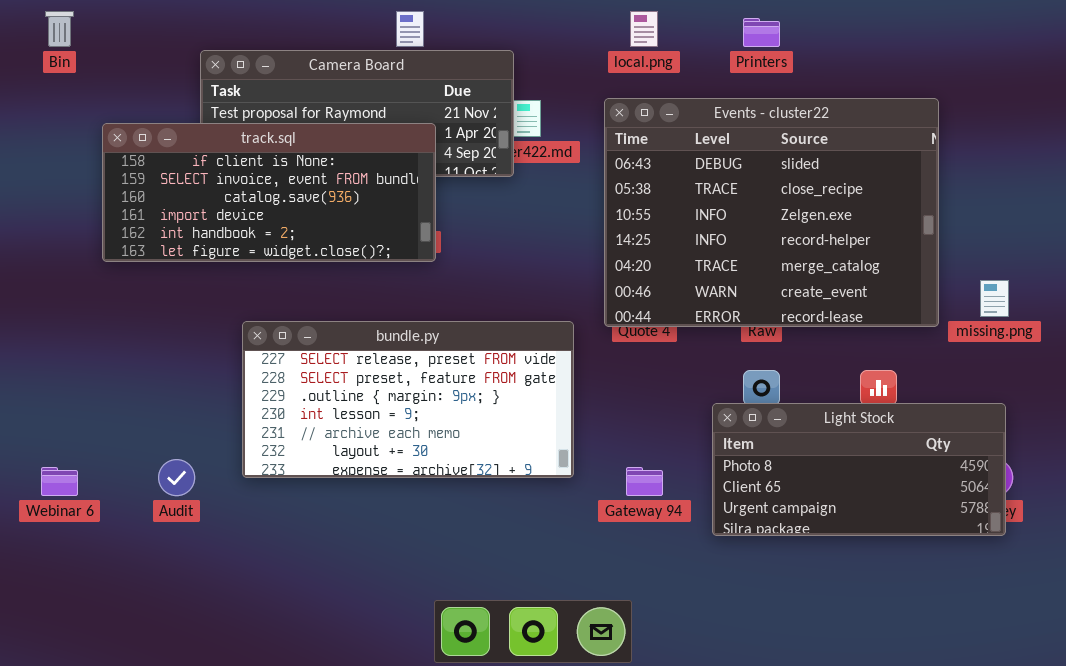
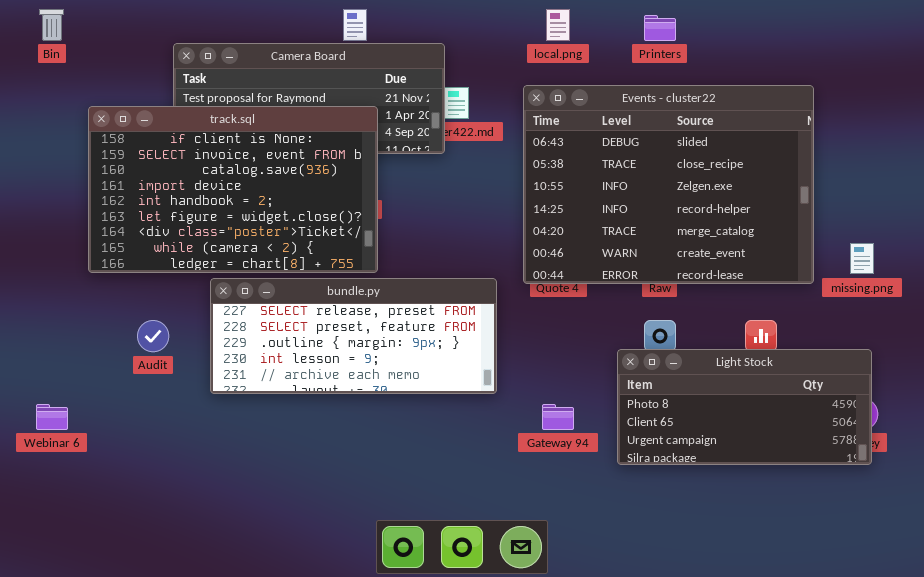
track.sql: [102,123,436,262] -> [88,106,378,273], resized
bundle.py: [242,321,574,478] -> [210,278,497,394], resized
Audit: [158,459,195,496] -> [137,320,169,352], moved

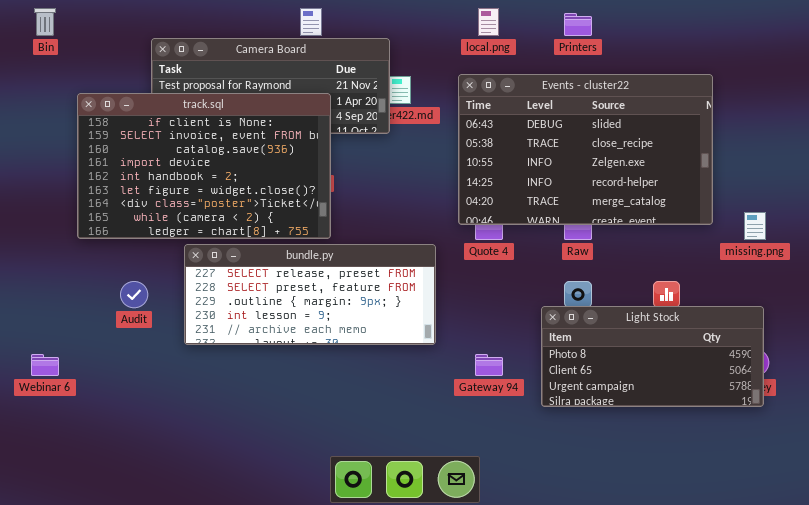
Events - cluster22: [523,85,814,284] -> [458,74,713,225], resized

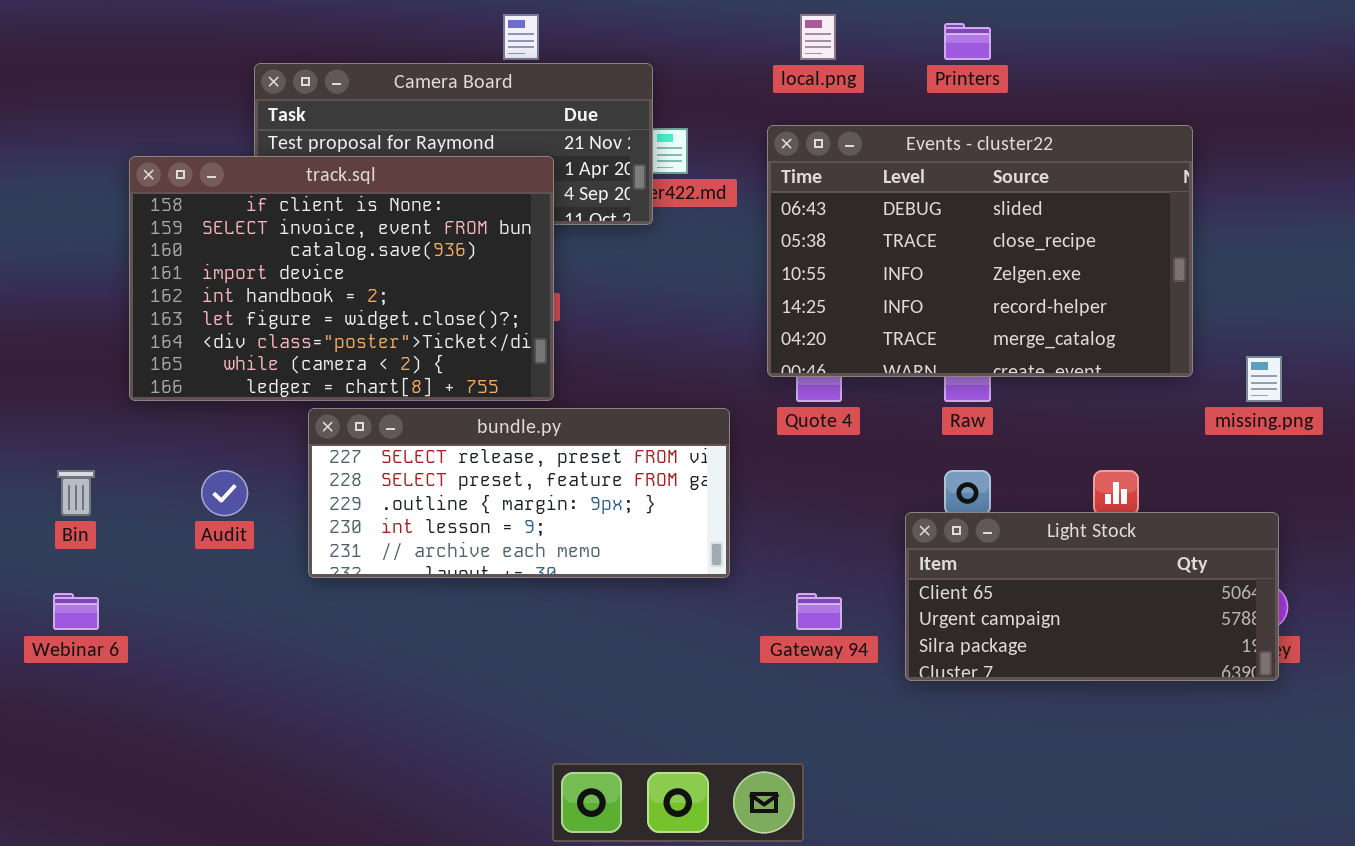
Bin: [34,8,56,36] -> [57,470,95,516], moved
Light Stock: [541,306,764,407] -> [905,512,1279,681], scrolled down 1 row

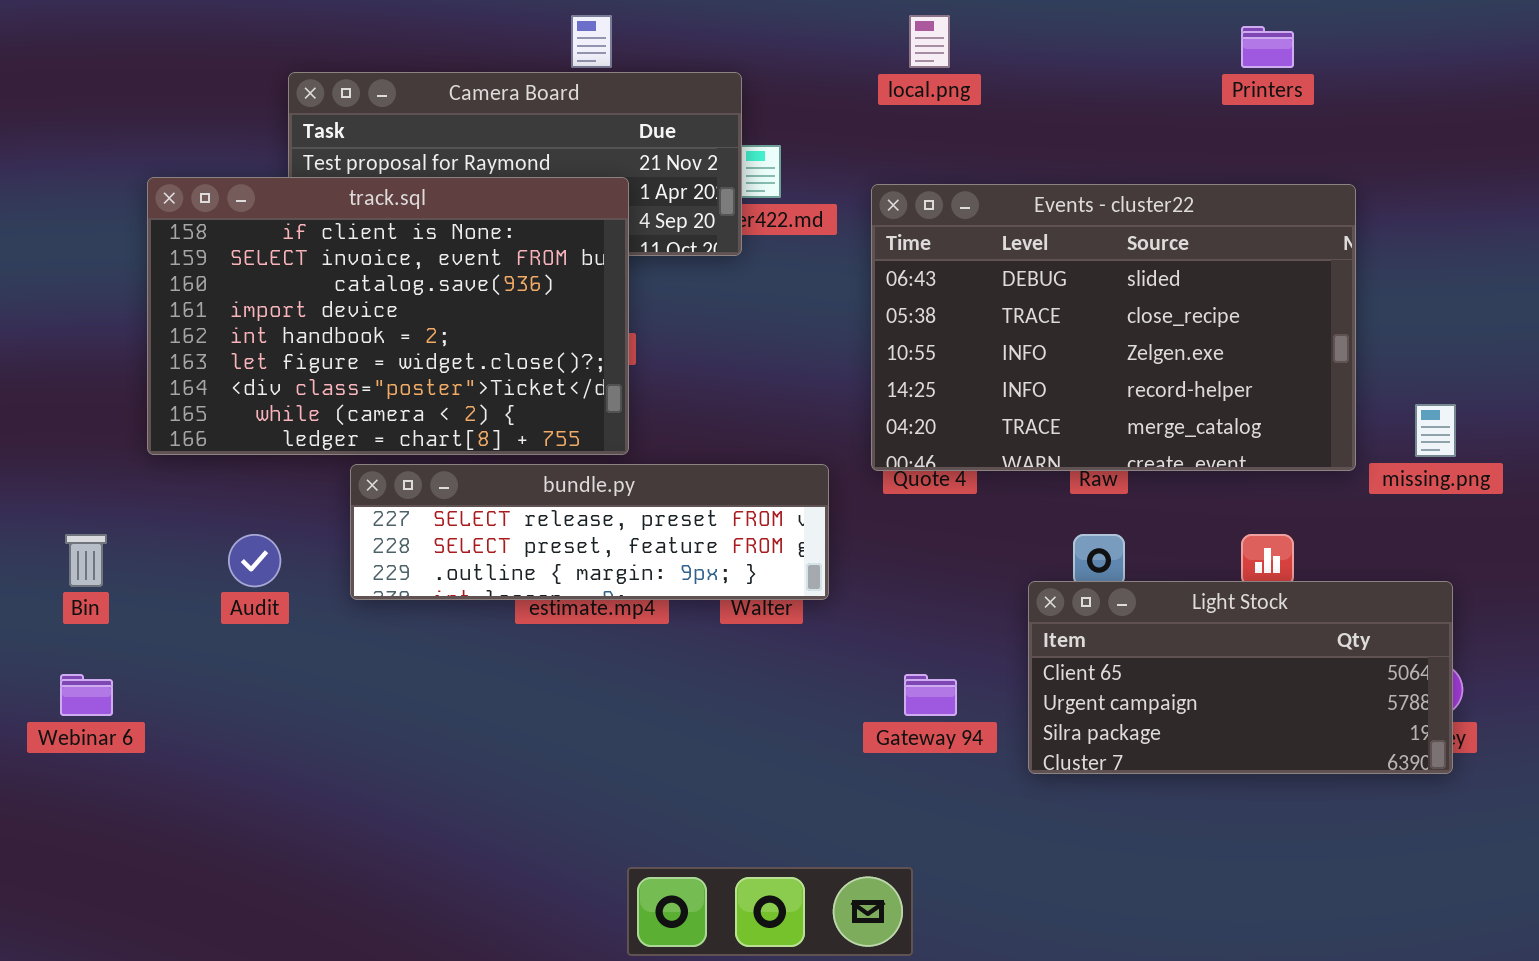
Printers: [944,23,991,60] -> [1241,26,1294,68], moved
Events - cluster22: [767,125,1193,377] -> [871,184,1356,471], moved
bundle.py: [308,408,730,578] -> [350,464,829,600], resized

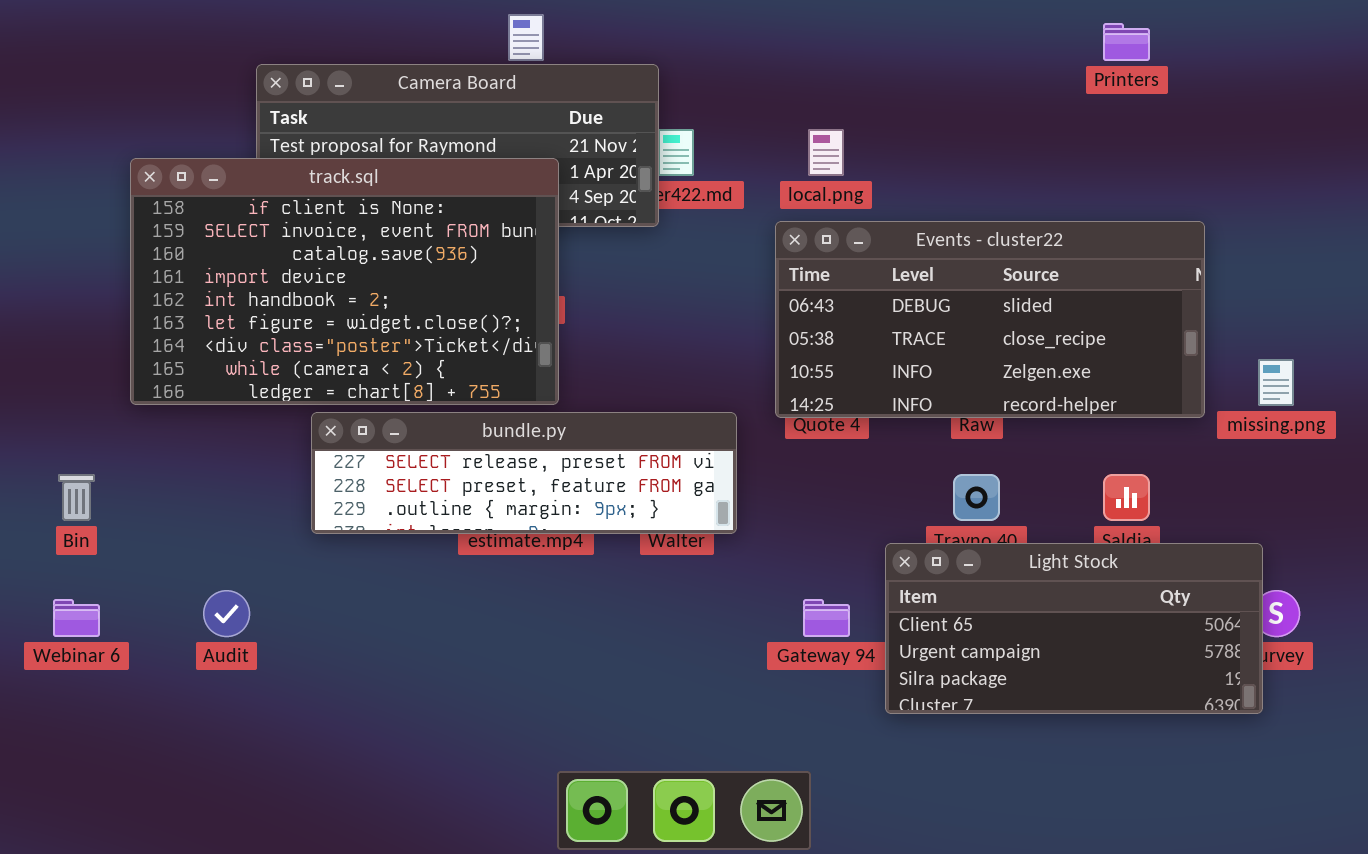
local.png: [909,15,950,68] -> [808,129,844,176], moved
Events - cluster22: [871,184,1356,471] -> [775,221,1205,418], resized
Audit: [228,534,281,587] -> [203,590,250,637], moved
Light Stock: [1028,581,1453,774] -> [885,543,1263,714], moved

